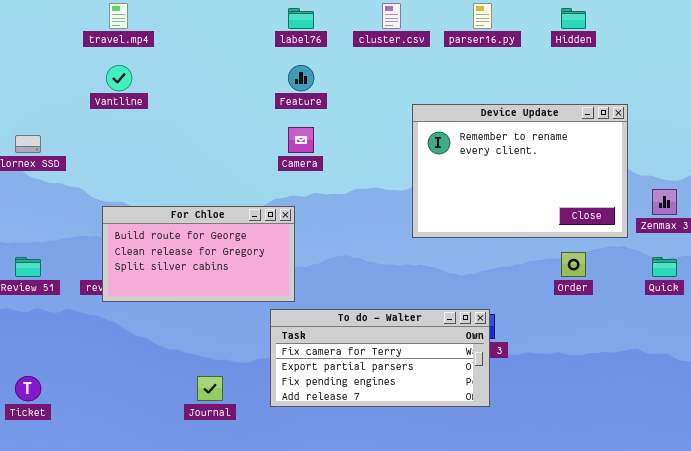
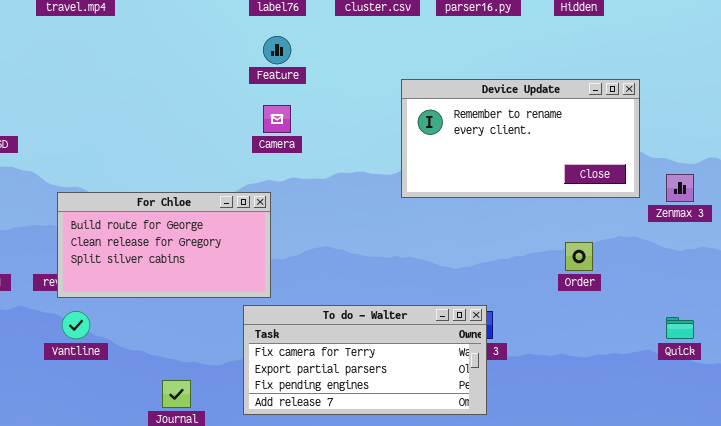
Vantline: [106,65,132,91] -> [62,311,90,339], moved
Device Update: [412,104,628,238] -> [401,79,640,198], resized
Quick: [652,257,677,277] -> [666,317,694,339], moved

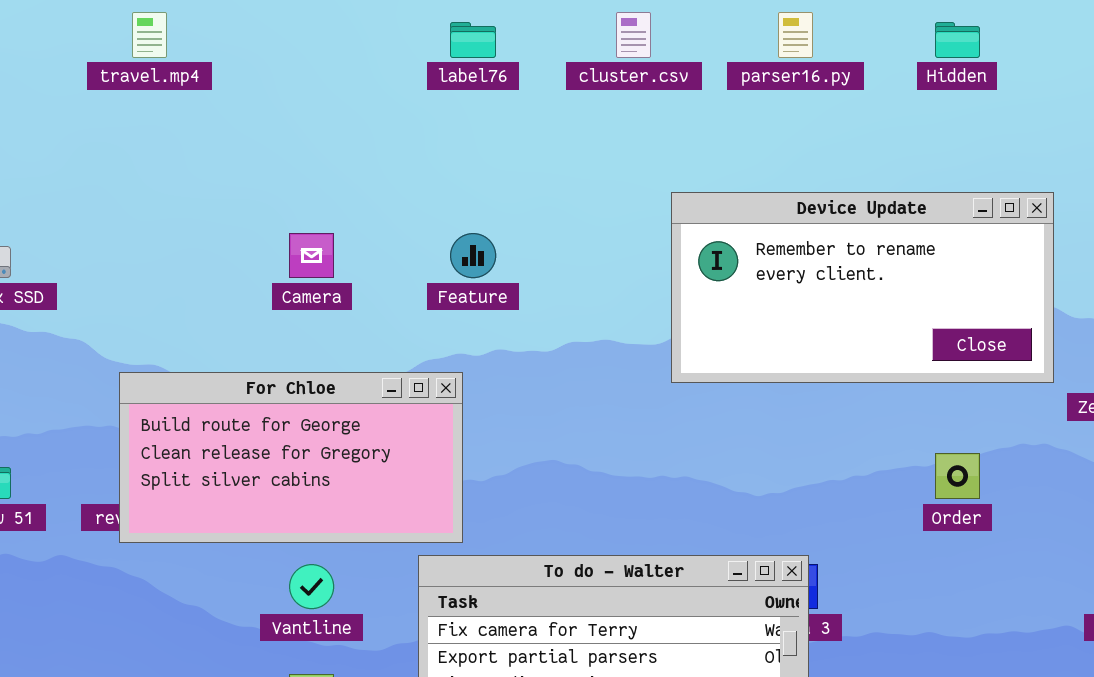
Feature: [263,36,291,64] -> [450,233,496,278], moved
Camera: [263,105,291,133] -> [289,233,334,278], moved
Vantline: [62,311,90,339] -> [289,564,334,609], moved

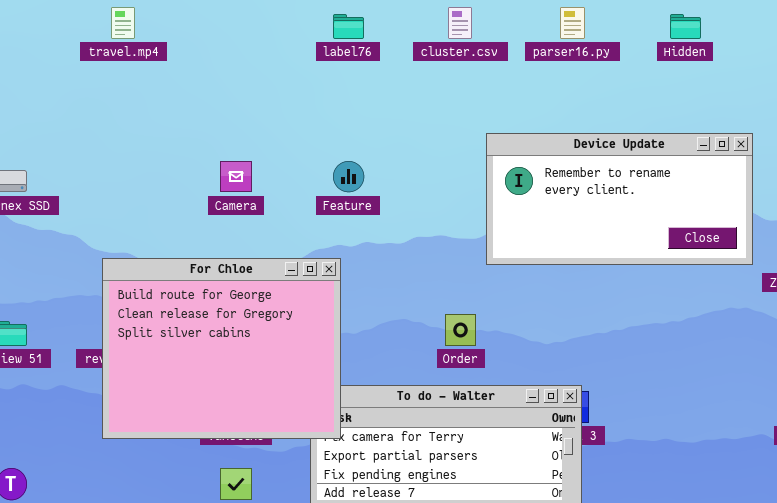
For Chloe: [119,372,463,543] -> [102,258,341,439], resized
Order: [935,453,980,499] -> [445,314,476,346], moved

